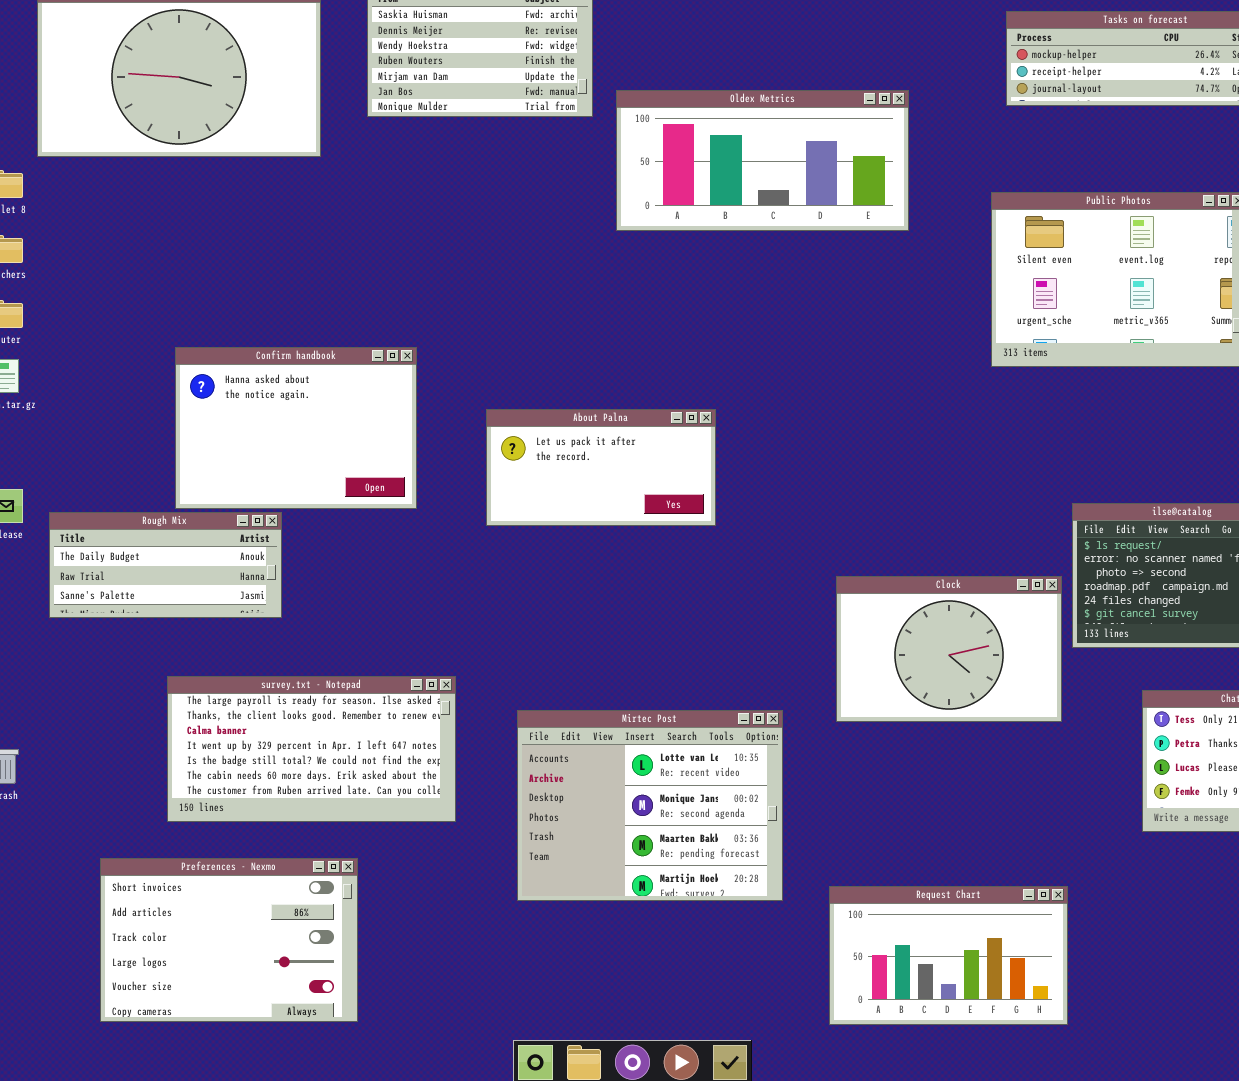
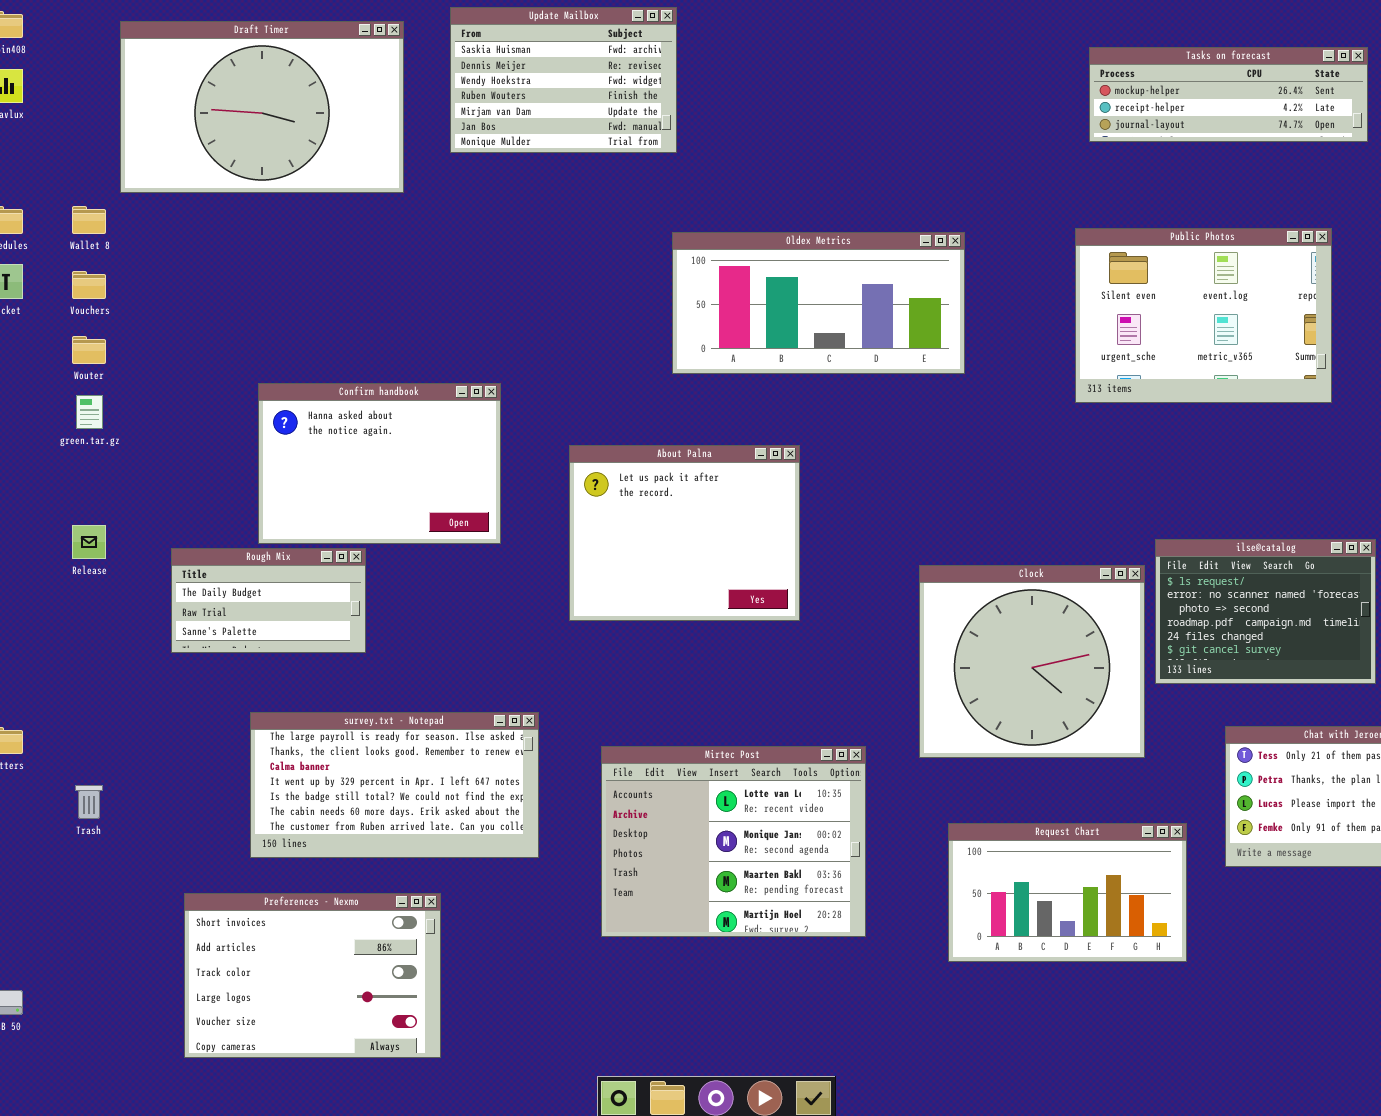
Oldex Metrics: [616,90,909,231] -> [672,232,965,374], moved
About Palna: [486,409,716,526] -> [569,445,800,621], resized
Rough Mix: [49,512,282,618] -> [171,548,366,653], resized
Clock: [836,576,1062,722] -> [919,565,1145,758], resized
Request Chart: [829,886,1068,1025] -> [948,823,1187,962], moved

